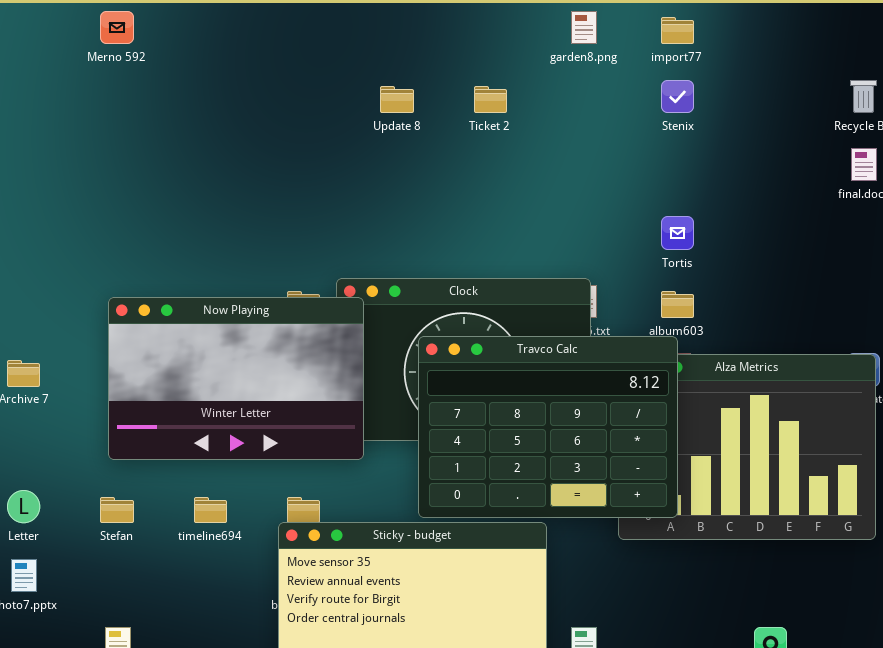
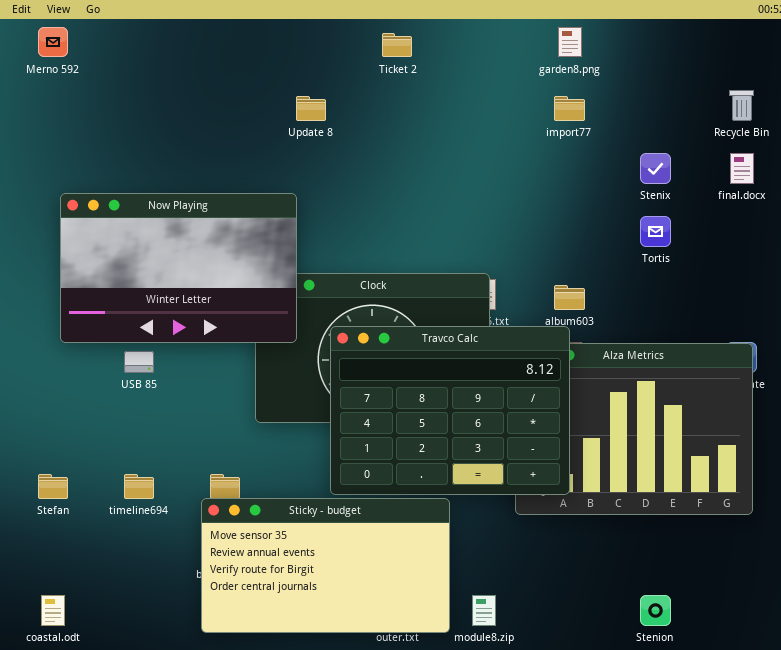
garden8.png: [571,11,597,44] -> [558,27,582,57], moved
import77: [661,17,694,44] -> [554,96,585,121], moved
Stenix: [661,80,694,113] -> [640,153,671,184], moved
Ticket 2: [474,86,507,113] -> [382,33,412,57], moved
Tortis: [661,216,694,250] -> [640,216,671,247], moved
Now Playing: [108,297,364,460] -> [60,193,297,343], moved

